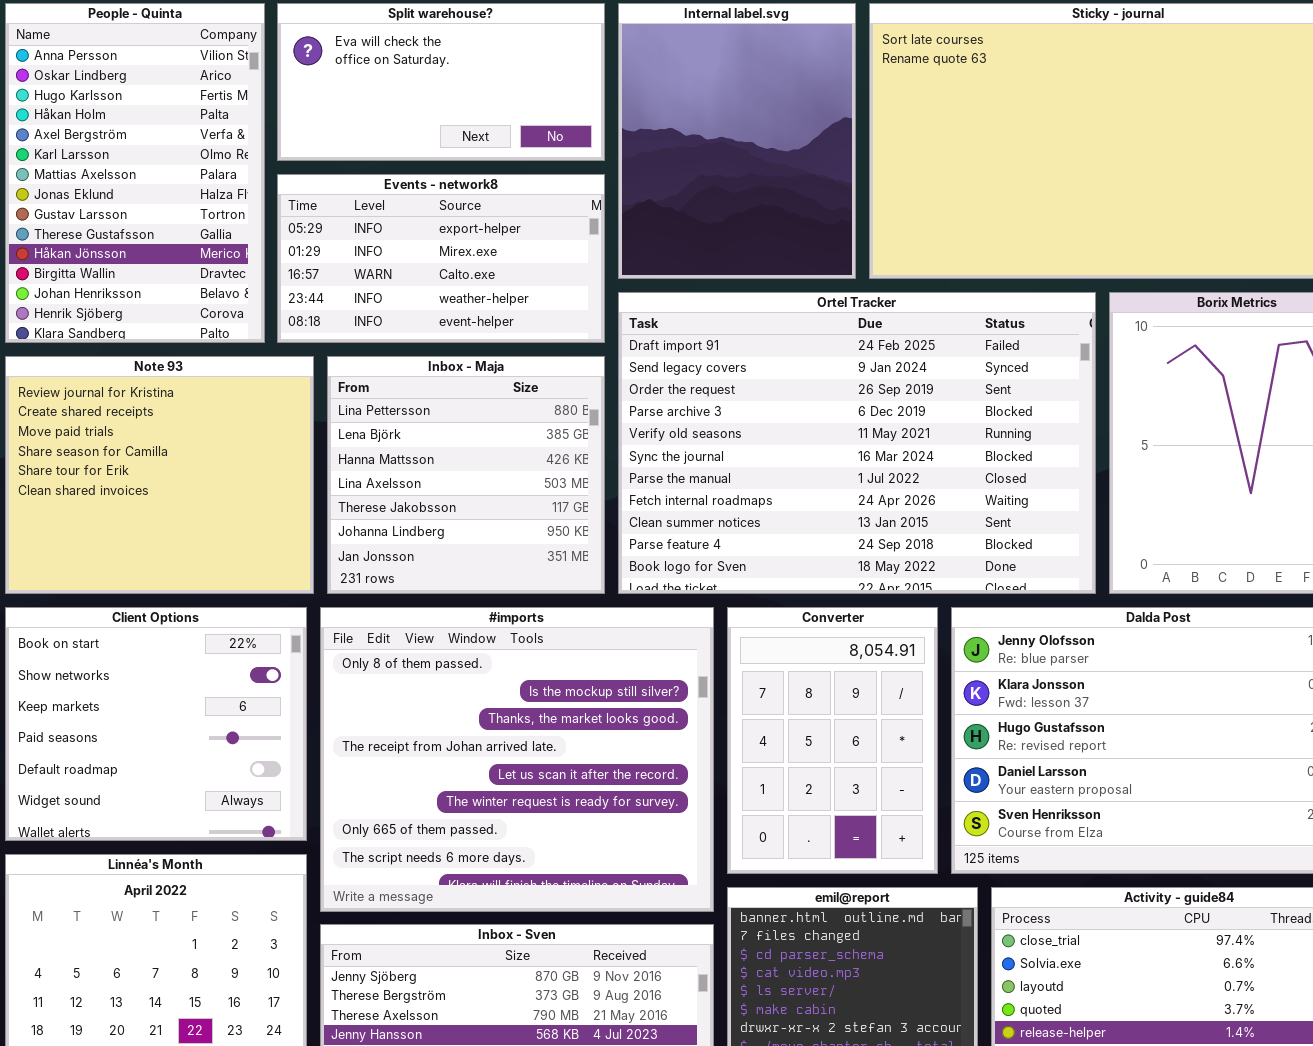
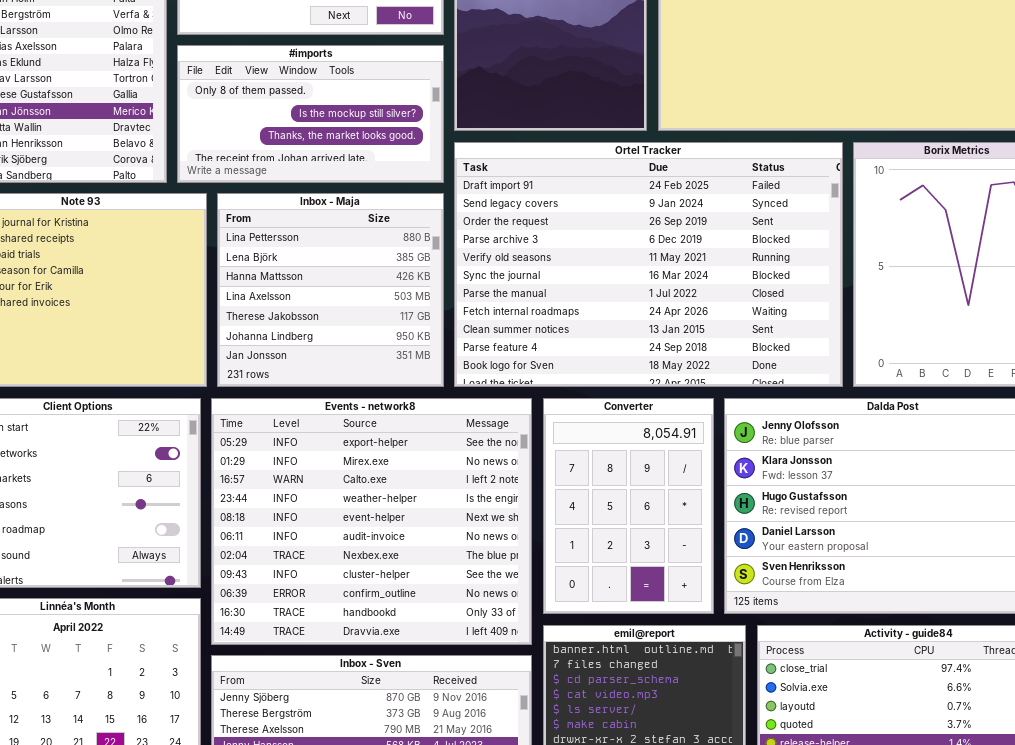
Events - network8: [277,174,605,343] -> [211,398,532,645], moved, resized
#imports: [320,607,714,912] -> [177,45,444,183], moved, resized

